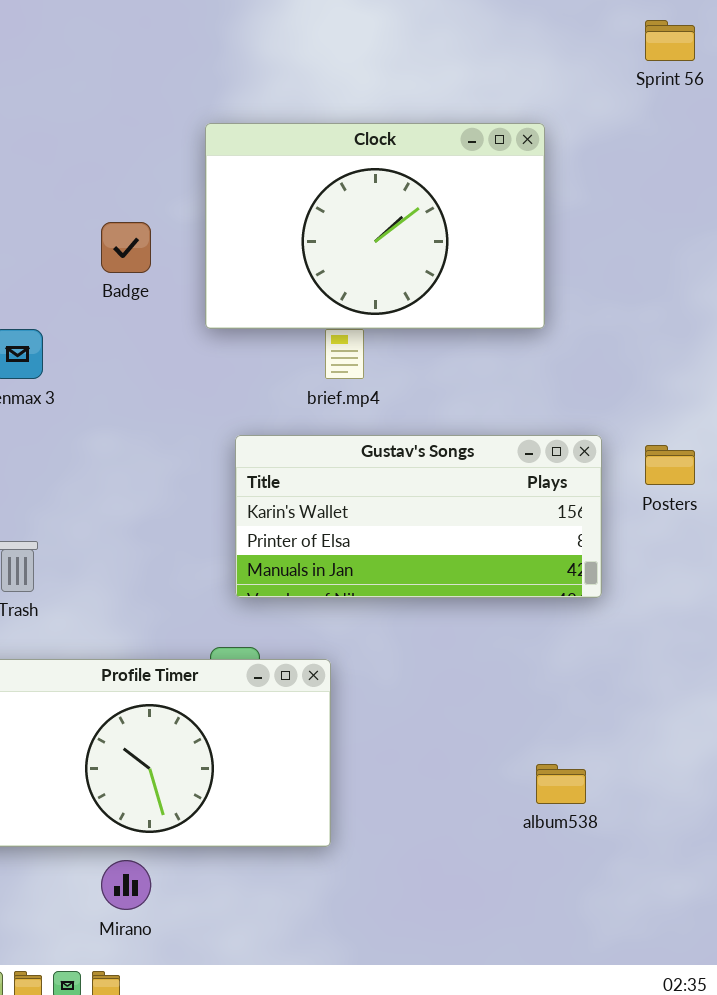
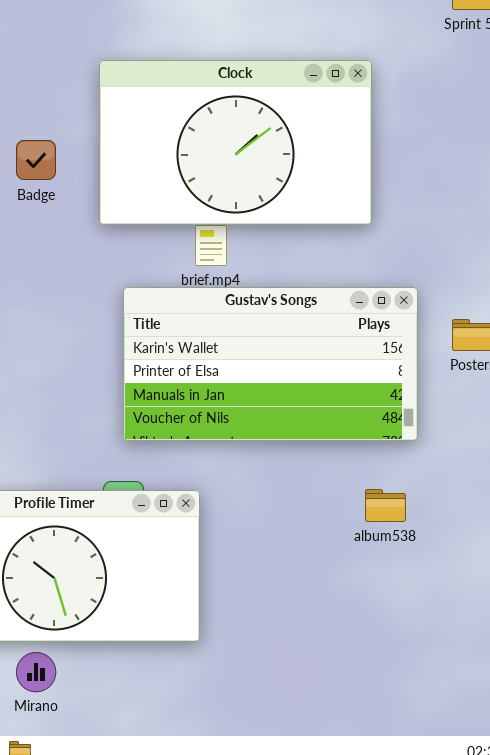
Gustav's Songs: [235,435,602,598] -> [123,287,418,441], resized
album538: [536,764,586,804] -> [365,489,406,522], moved

